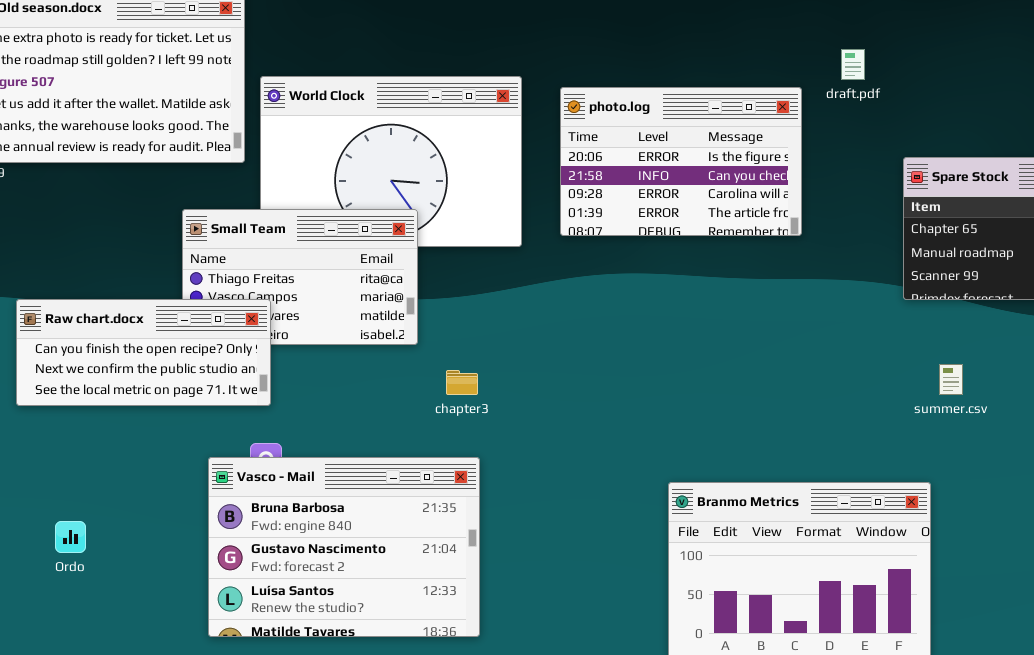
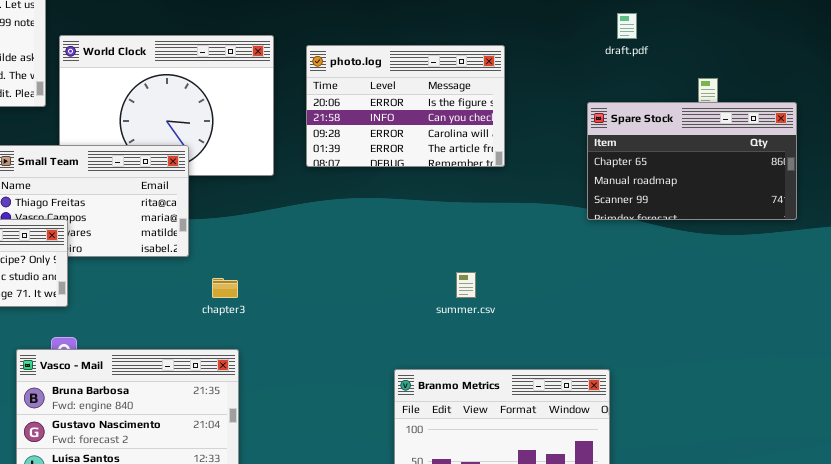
draft.pdf: [841,49,865,80] -> [617,13,637,39], moved
summer.csv: [939,364,963,395] -> [456,272,476,298], moved

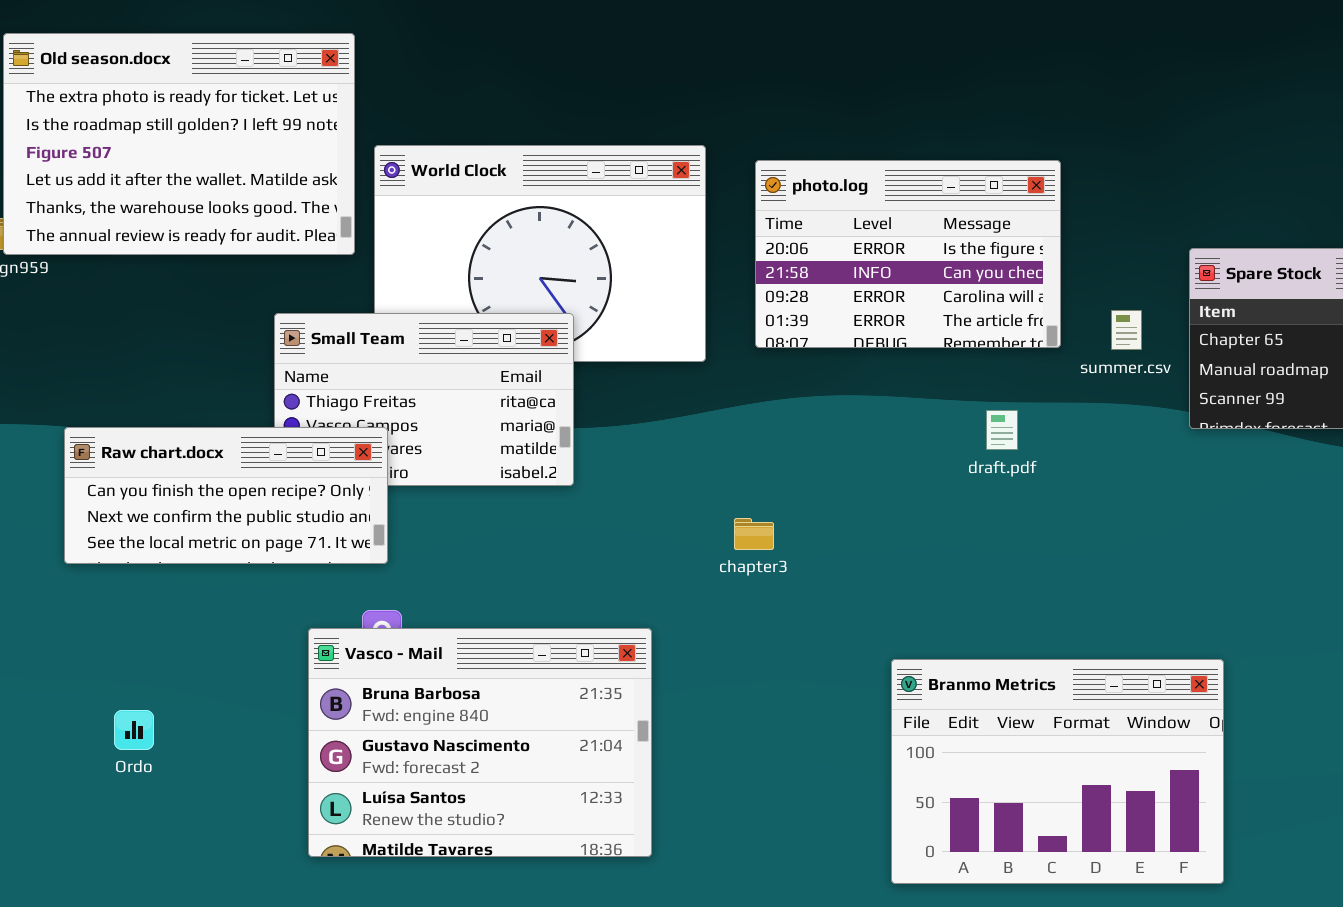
draft.pdf: [617,13,637,39] -> [986,410,1018,450], moved
summer.csv: [456,272,476,298] -> [1111,310,1142,350], moved
chapter3: [212,278,238,298] -> [734,518,774,550], moved

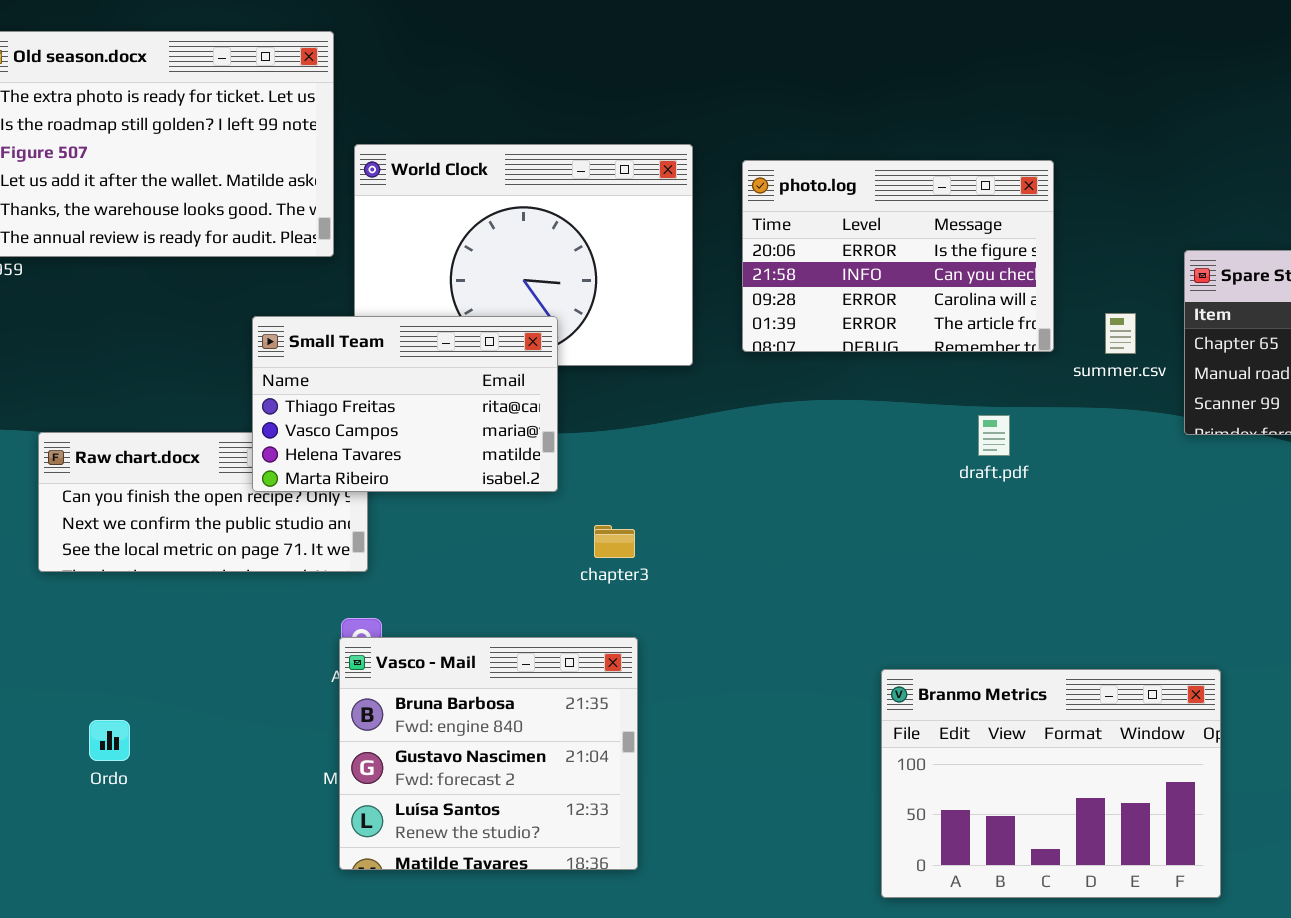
Small Team: [274,313,574,486] -> [252,316,558,492], raised
chapter3: [734,518,774,550] -> [594,525,635,558], moved
Vasco - Mail: [308,628,652,857] -> [339,637,638,870], resized

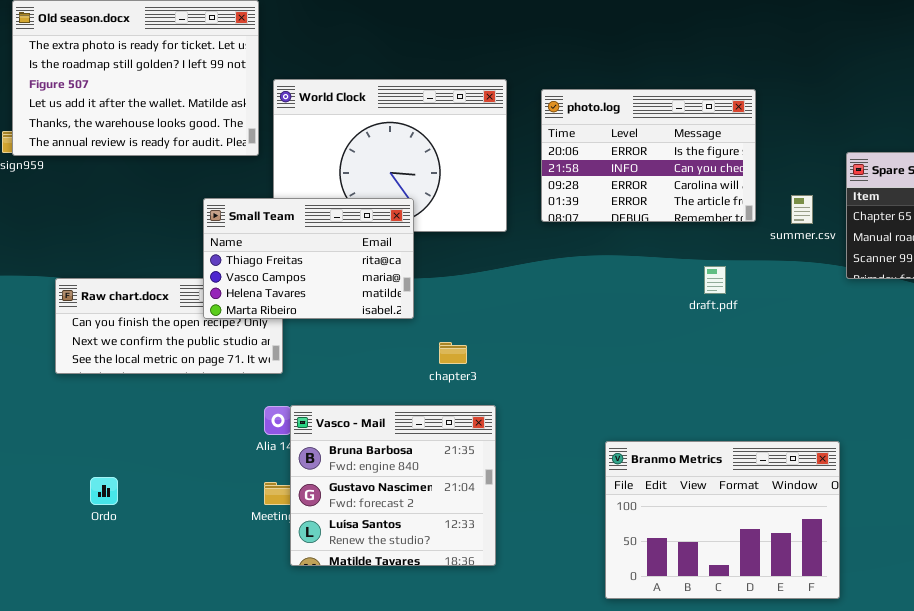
Vasco - Mail: [339,637,638,870] -> [290,405,496,566], moved
Branmo Metrics: [881,669,1221,898] -> [605,441,840,599], moved

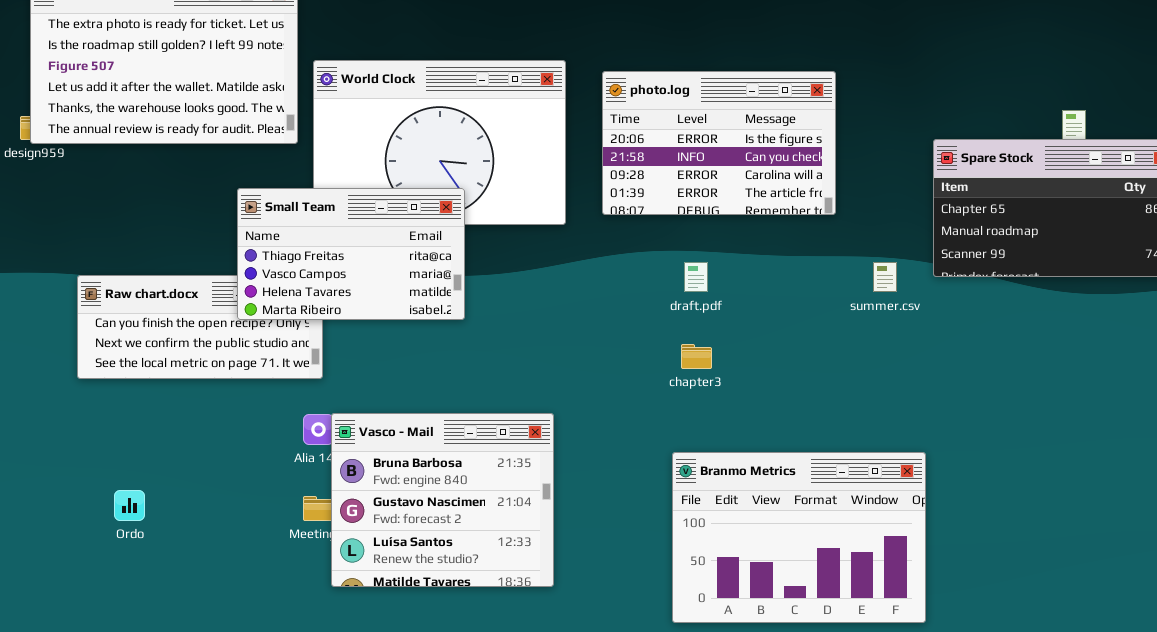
summer.csv: [791,195,813,224] -> [873,262,897,292], moved
draft.pdf: [704,266,726,294] -> [684,262,708,292], moved
chapter3: [439,342,467,364] -> [681,344,712,369], moved

